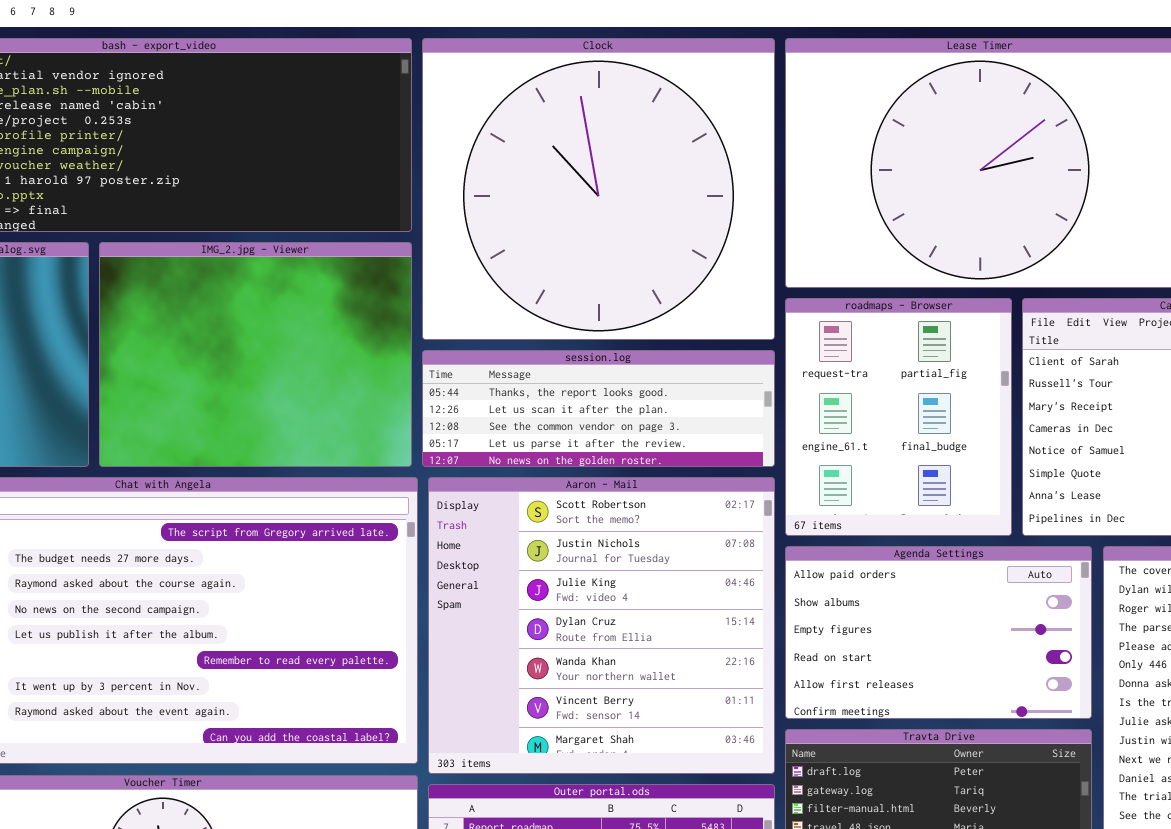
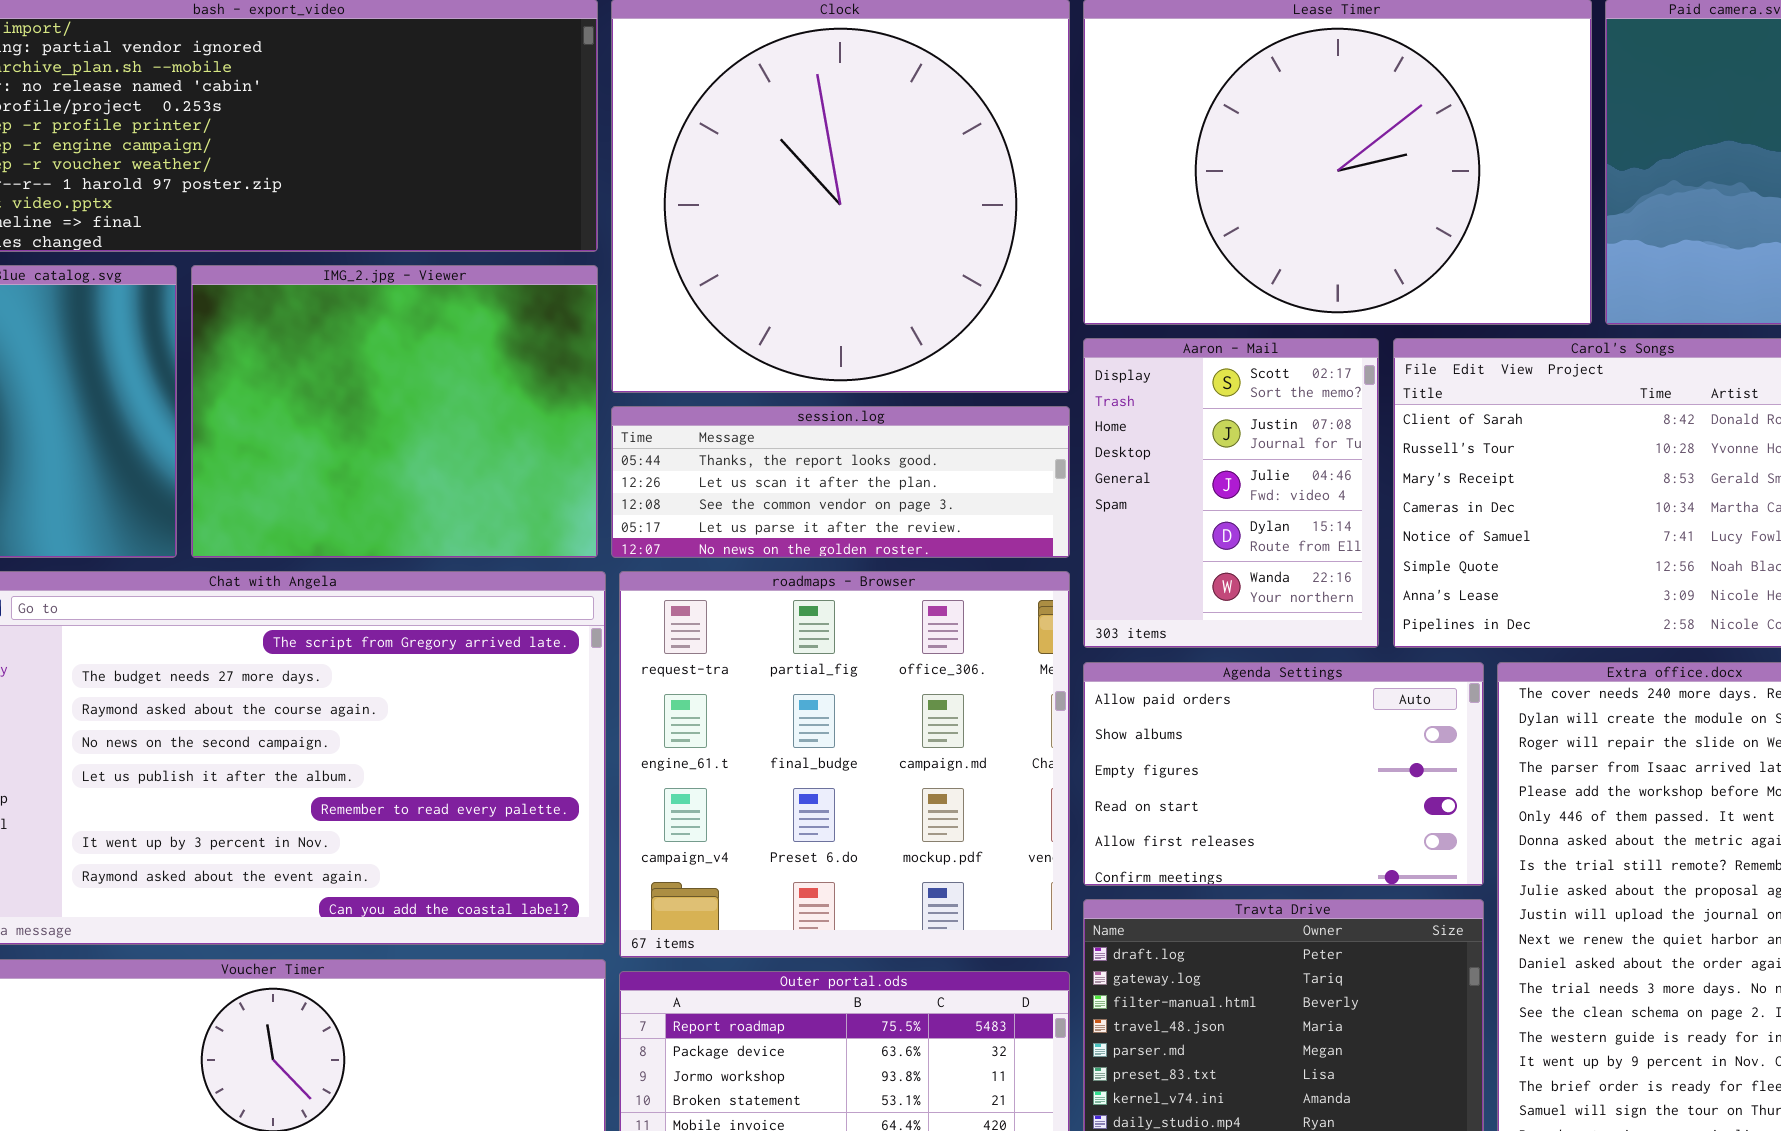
roadmaps - Browser: [785,298,1012,536] -> [619,571,1070,958], moved, resized
Aaron - Mail: [428,477,775,774] -> [1083,338,1379,648], moved, resized

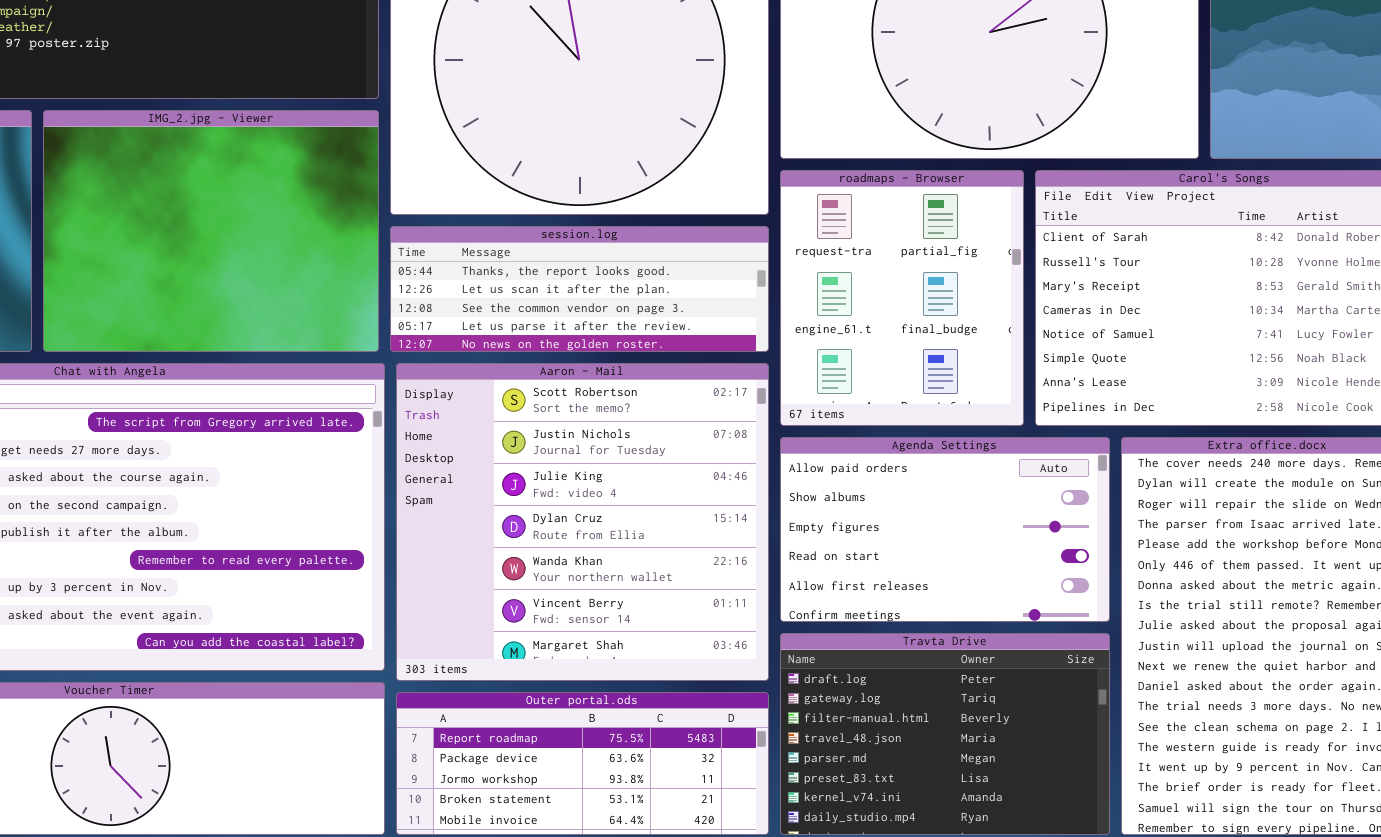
Aaron - Mail: [1083,338,1379,648] -> [396,363,769,681], moved, resized
roadmaps - Browser: [619,571,1070,958] -> [780,170,1024,426], moved, resized

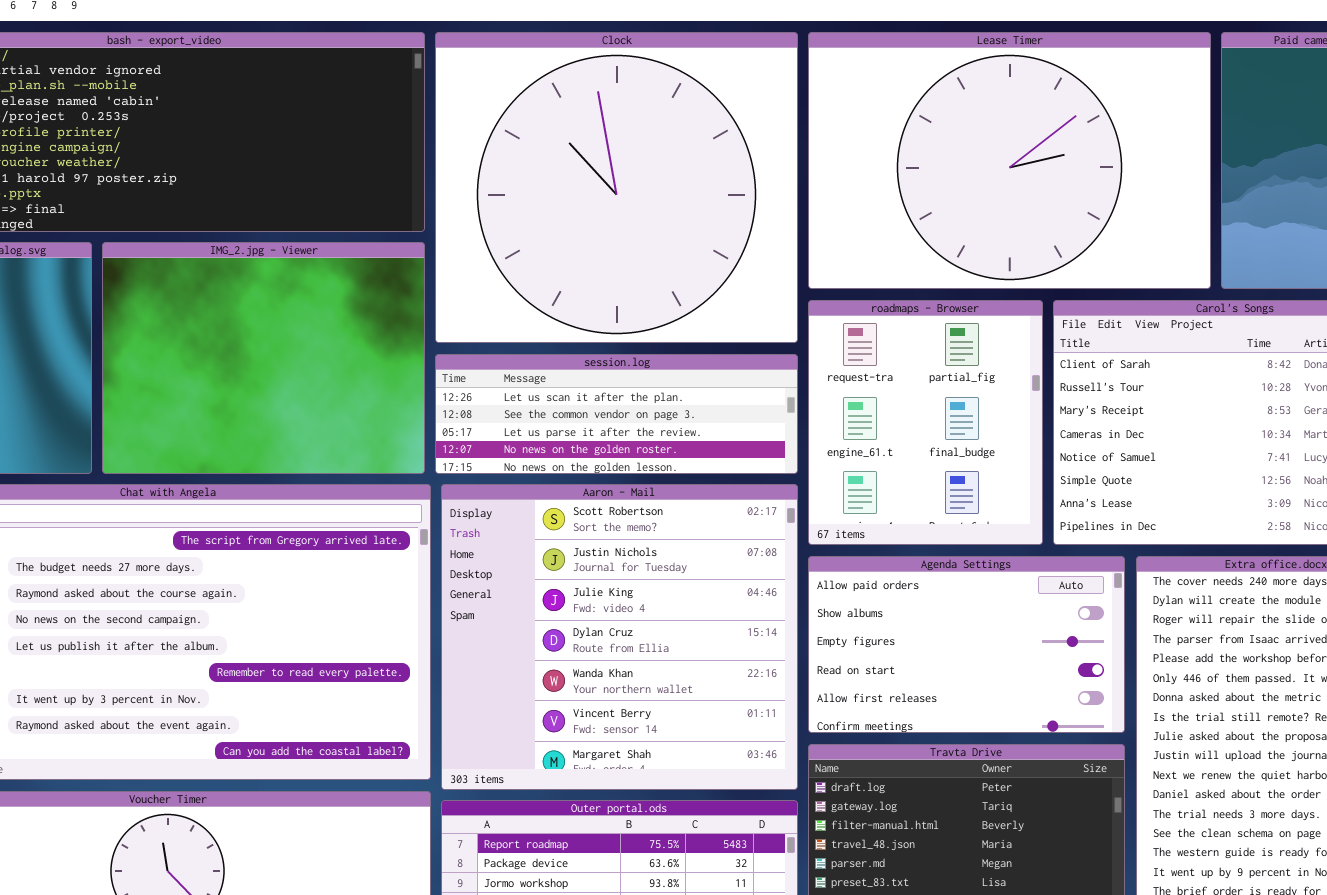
session.log: [390,226,769,352] -> [435,354,798,474], scrolled down 1 row

